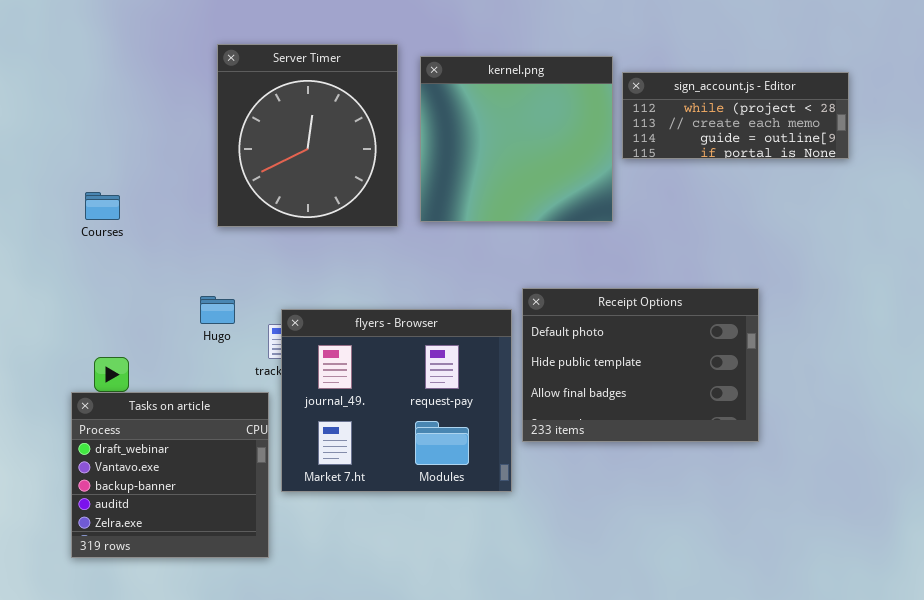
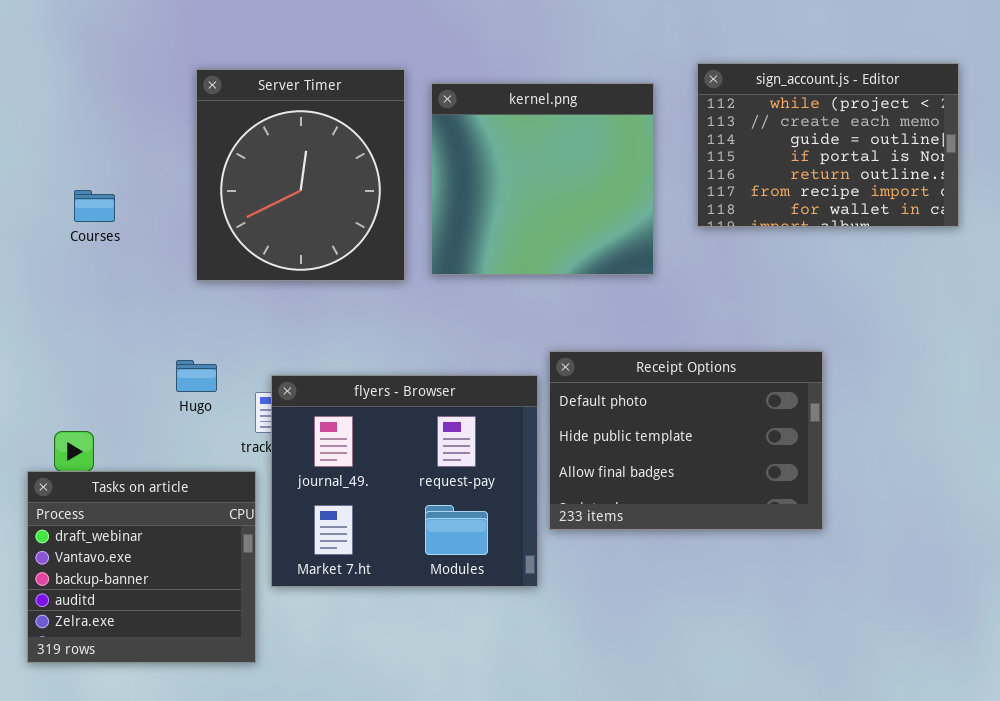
sign_account.js - Editor: [622,72,849,159] -> [697,63,959,227], moved, resized
Courses: [85,192,120,220] -> [74,190,115,222], moved

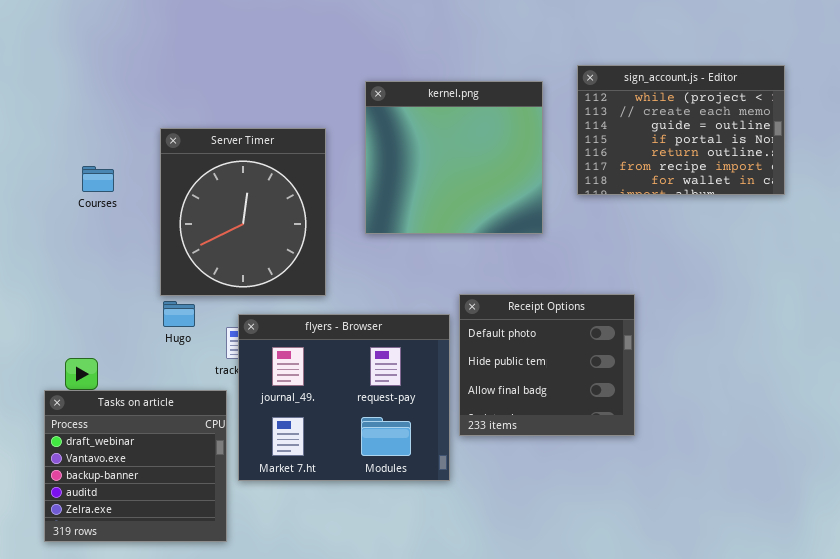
Server Timer: [196,69,405,281] -> [160,128,326,296], moved
Receipt Options: [549,351,823,530] -> [459,294,635,436], resized

